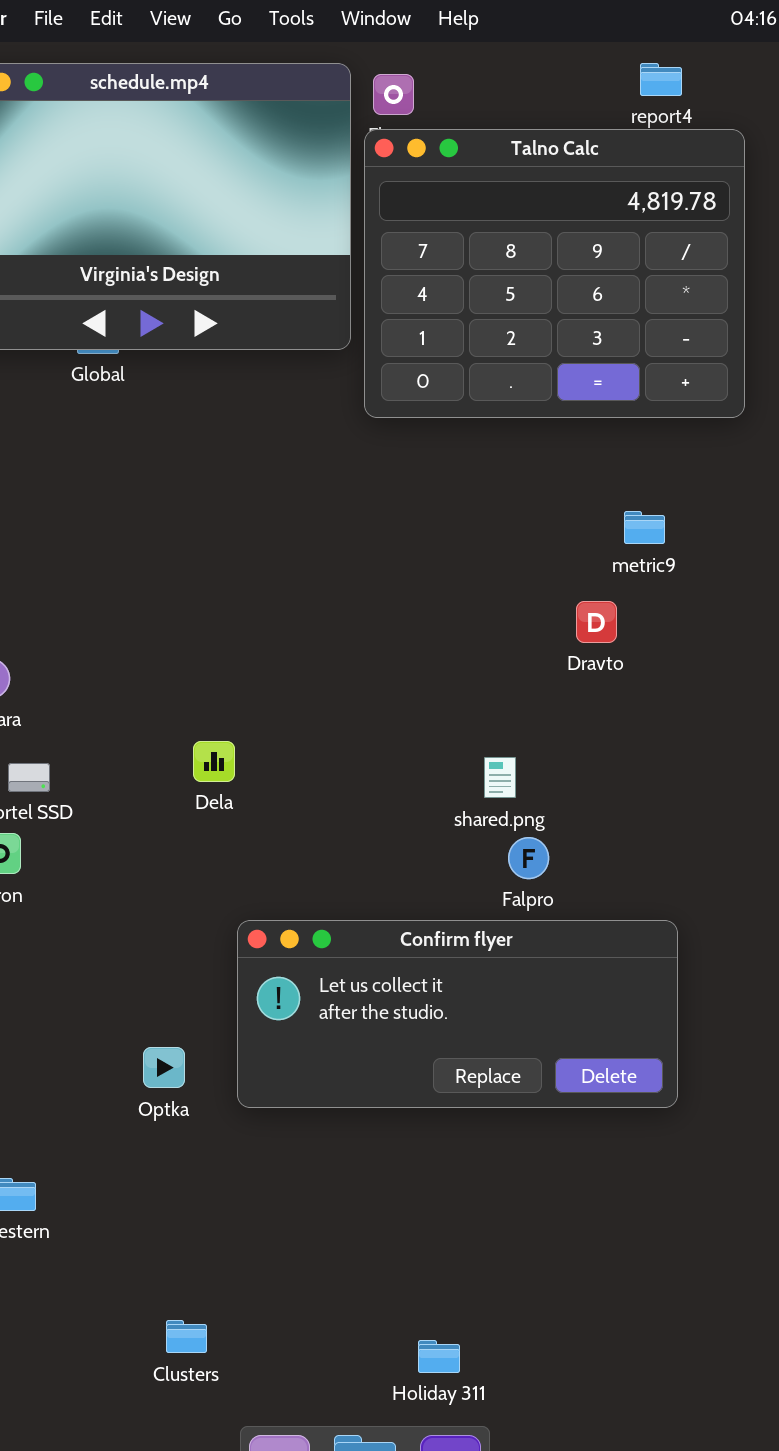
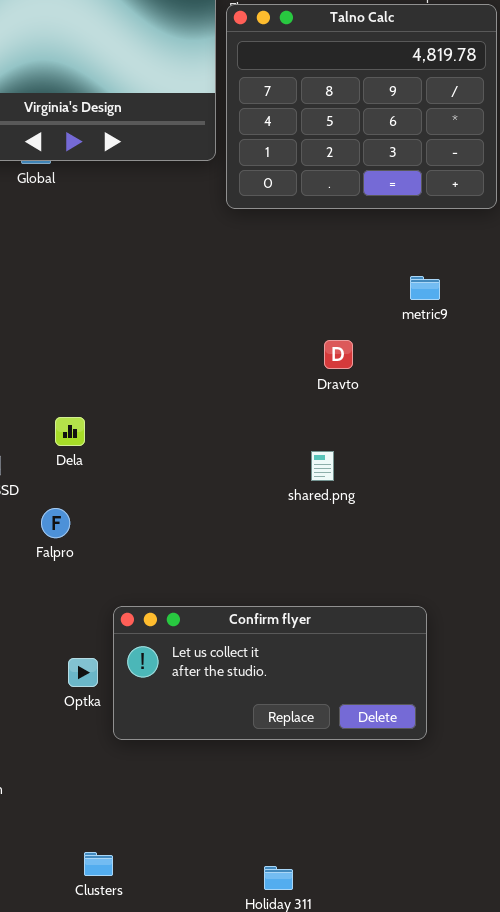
Dravto: [576,601,617,643] -> [324,340,353,369], moved
Dela: [193,741,235,782] -> [55,417,85,446], moved
Falpro: [508,837,549,879] -> [41,508,70,538], moved
Confirm flyer: [237,920,678,1108] -> [113,606,427,740], moved

